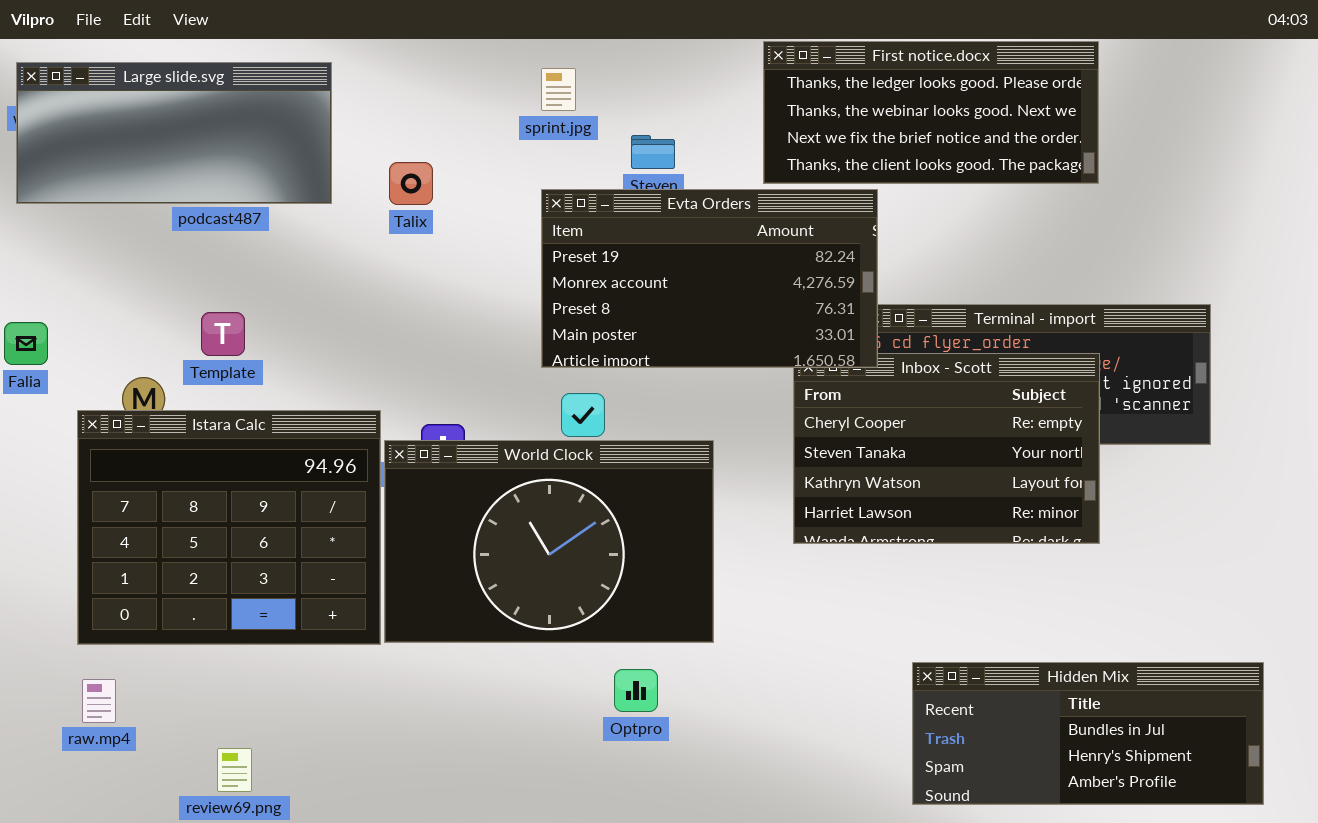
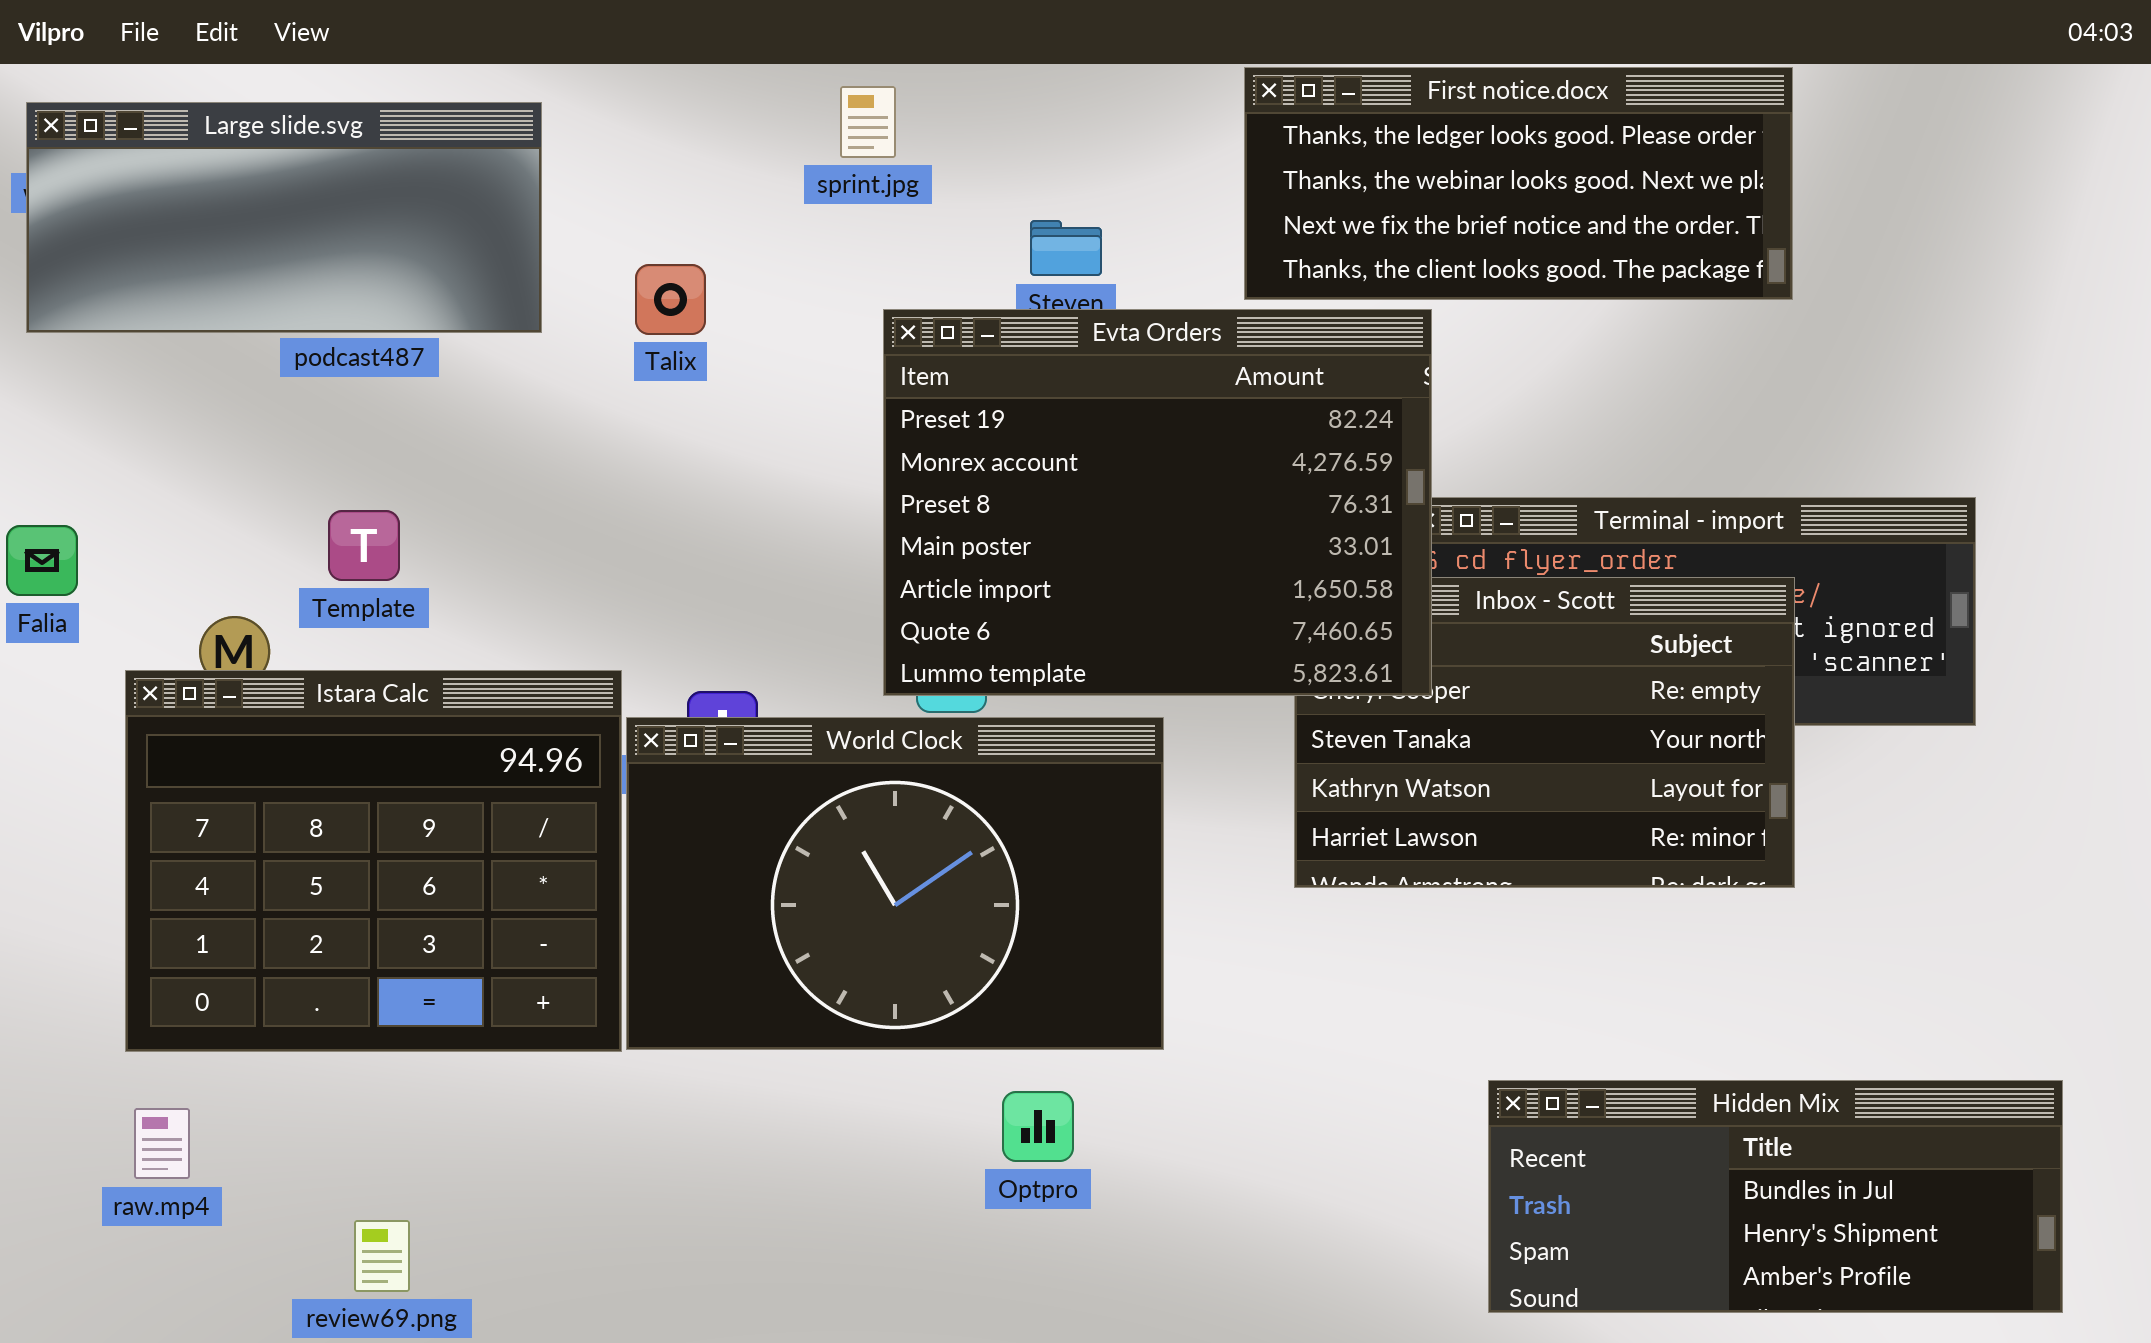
sprint.jpg: [541,68,576,111] -> [840,86,896,158], moved
Evta Orders: [541,189,878,368] -> [883,309,1432,696], resized

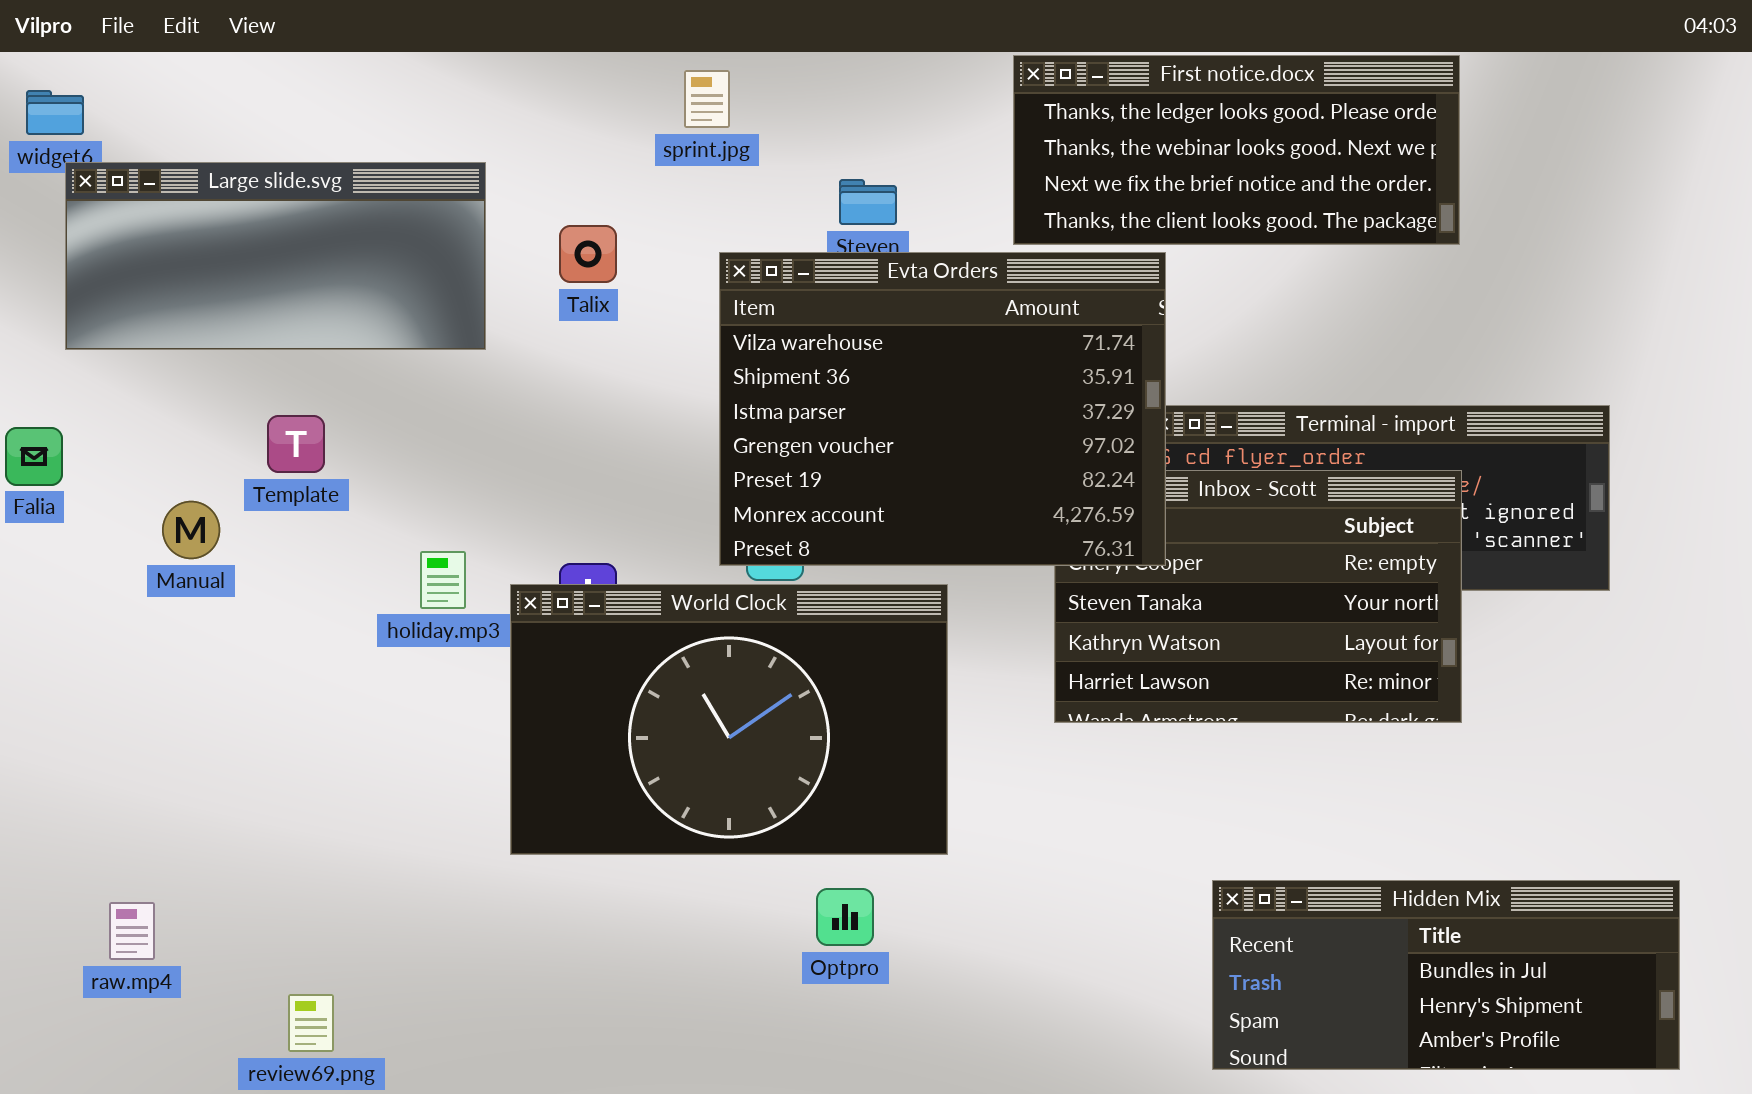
Large slide.svg: [26,102,542,333] -> [65,162,486,350], moved
Talix: [635,264,706,335] -> [559,225,617,283], moved
Evta Orders: [883,309,1432,696] -> [719,252,1166,566], scrolled up 4 rows
Istara Calc: [125,670,622,1052] -> none, closed

